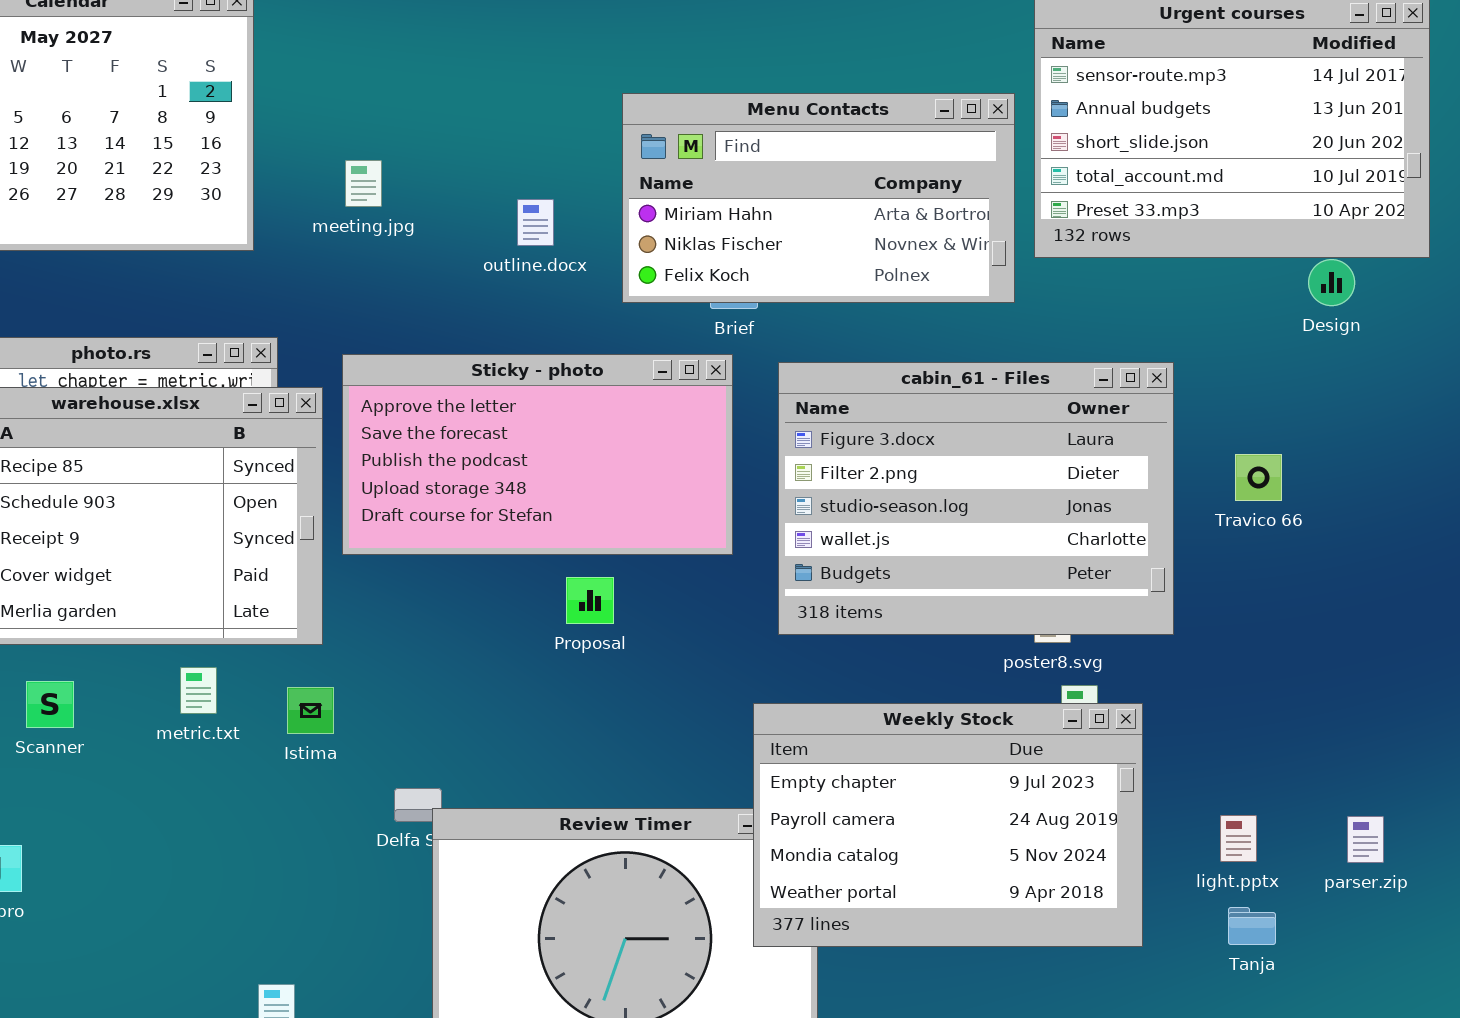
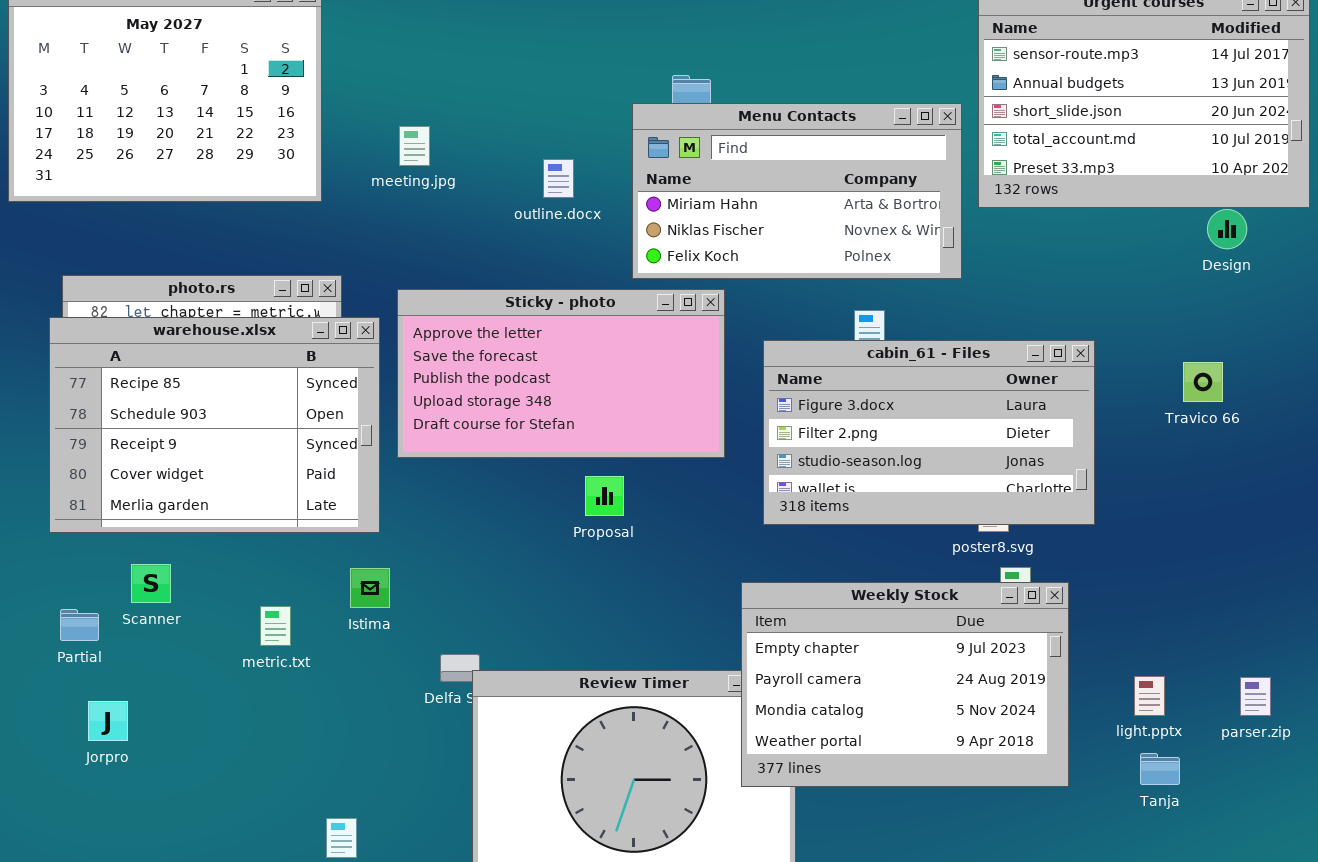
Menu Contacts: [622,93,1015,303] -> [632,103,962,279], moved
cabin_61 - Files: [778,362,1174,635] -> [763,340,1095,525], resized
Travico 66: [1235,454,1282,501] -> [1183,362,1223,402], moved
metric.txt: [180,667,217,714] -> [260,606,291,646], moved

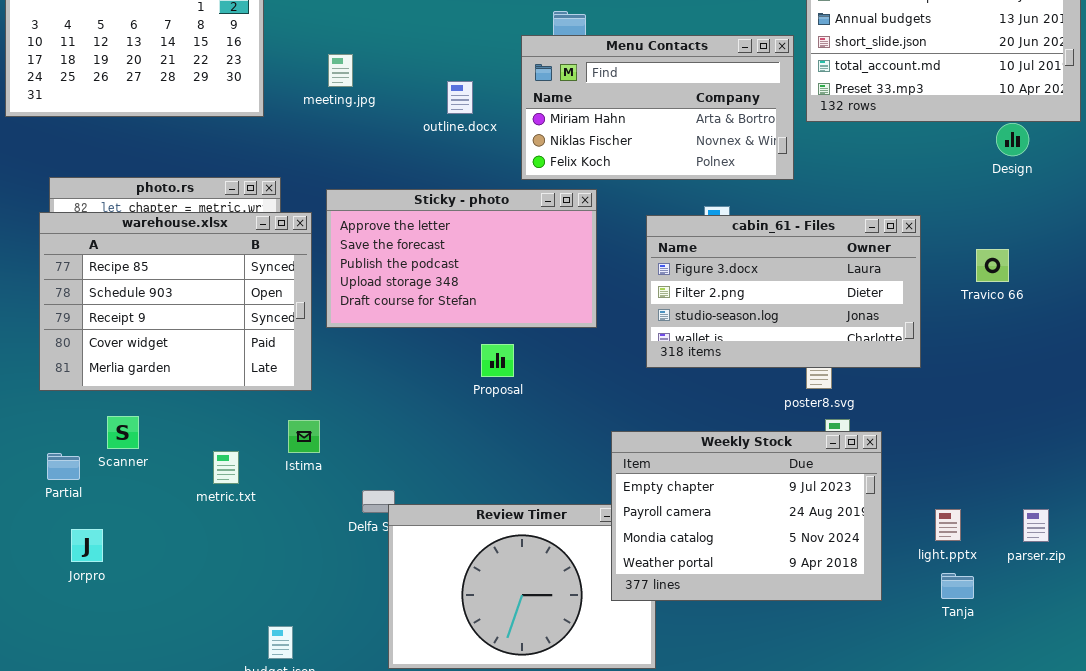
cabin_61 - Files: [763,340,1095,525] -> [646,215,921,368], moved

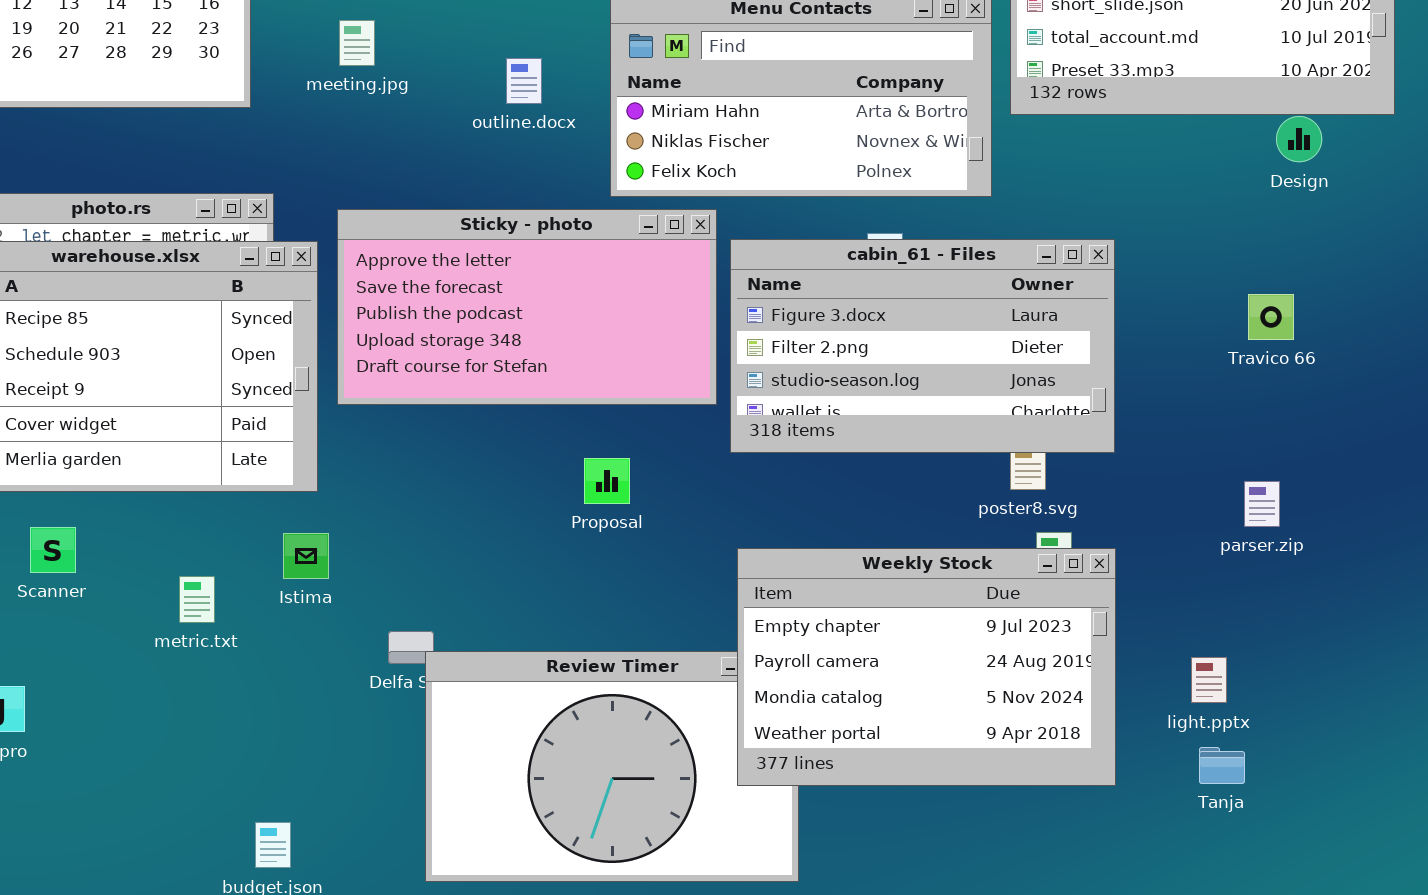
cabin_61 - Files: [646,215,921,368] -> [730,239,1115,453], moved
Proposal: [481,344,514,377] -> [584,458,630,504], moved
parser.zip: [1023,509,1049,542] -> [1244,481,1280,527], moved

